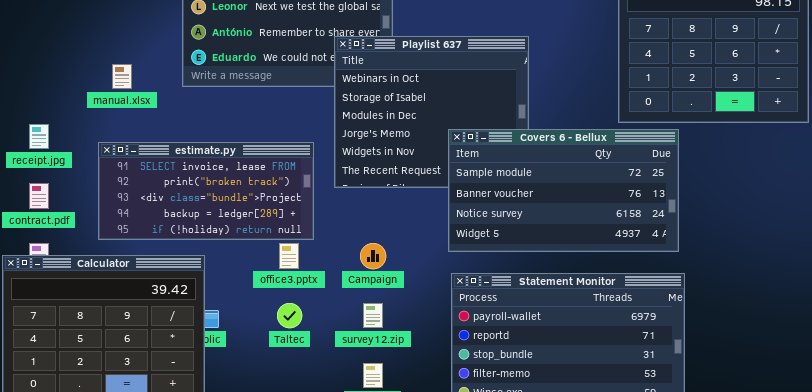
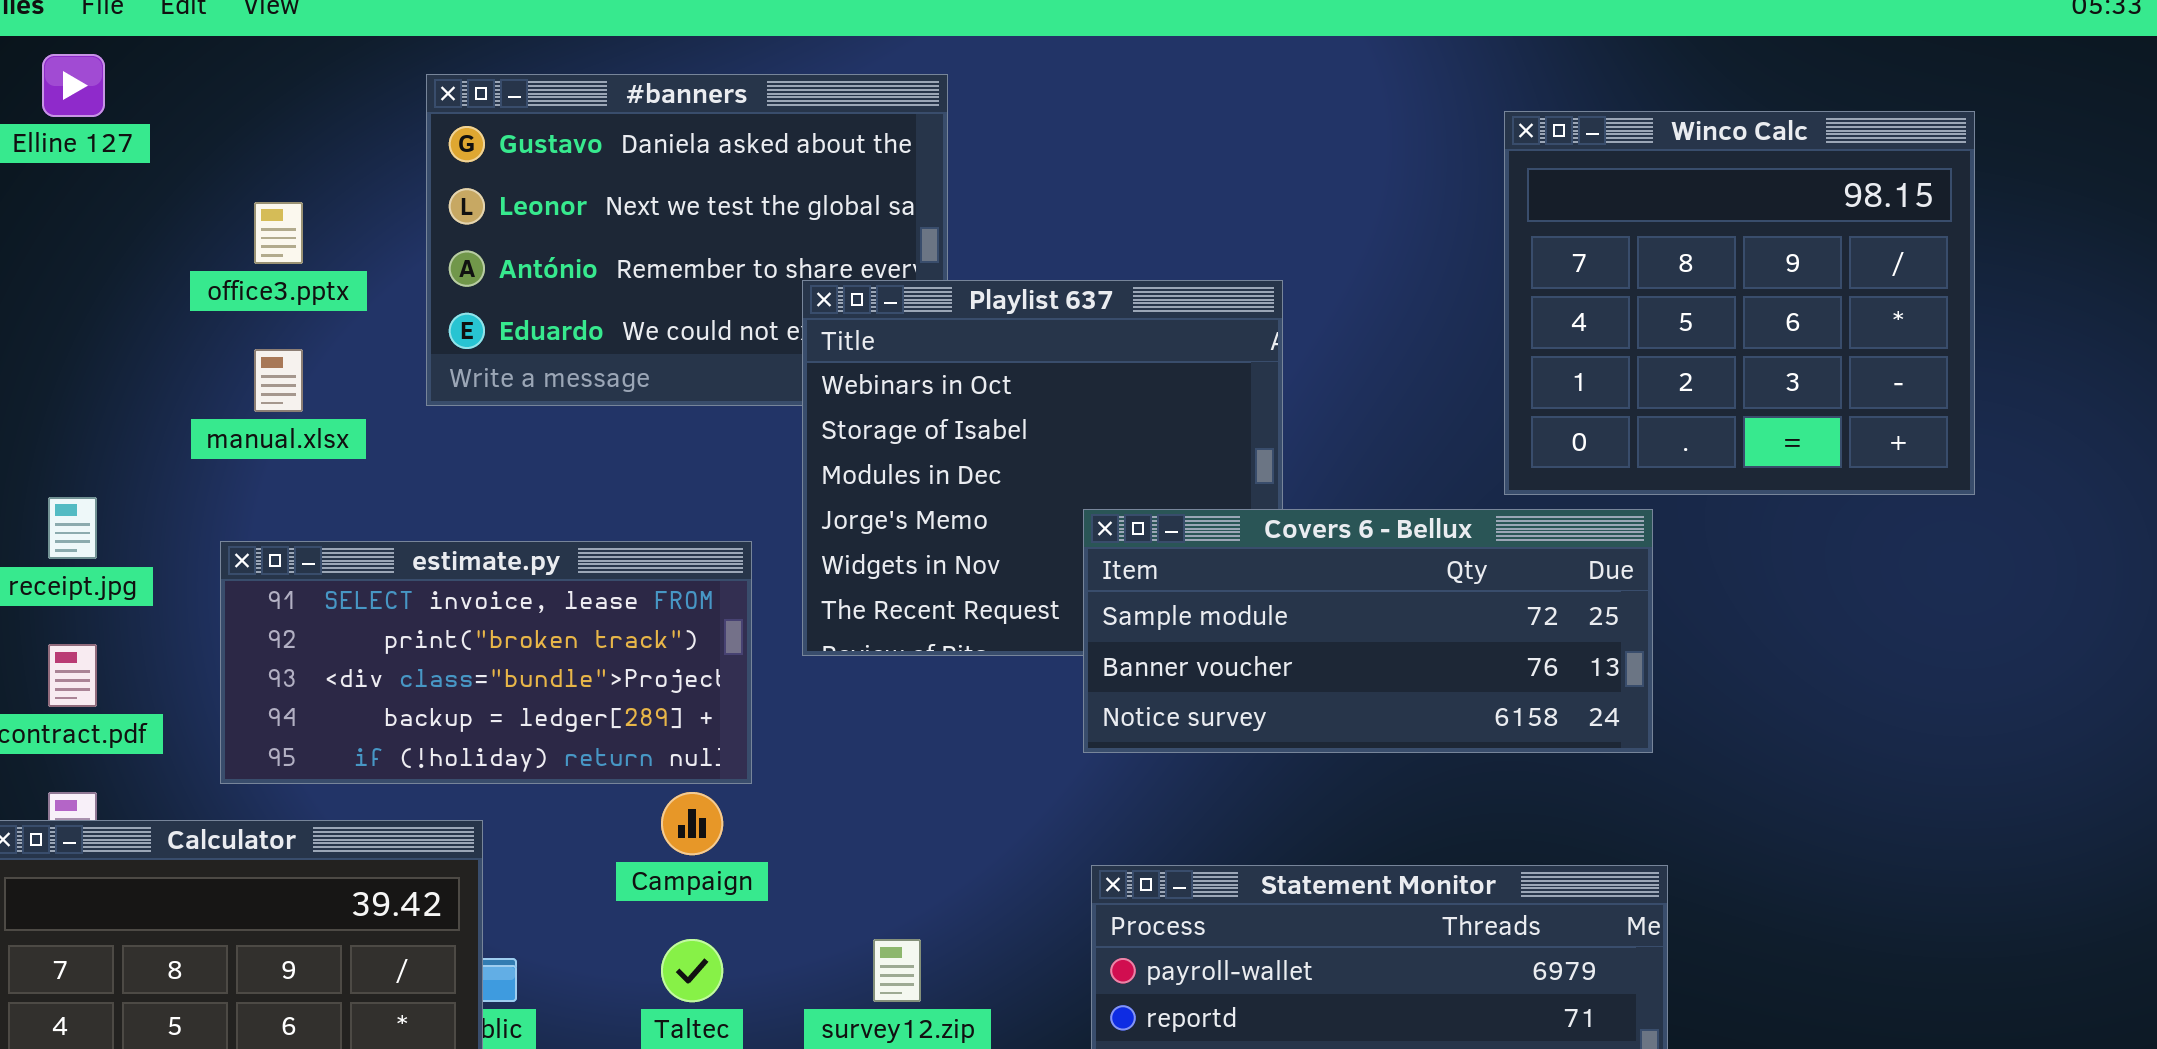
Covers 6 - Bellux: [448,129,679,252] -> [1083,509,1653,753], resized
office3.pptx: [279,243,299,269] -> [254,202,303,264], moved
Campaign: [360,243,386,269] -> [661,792,723,855], moved

